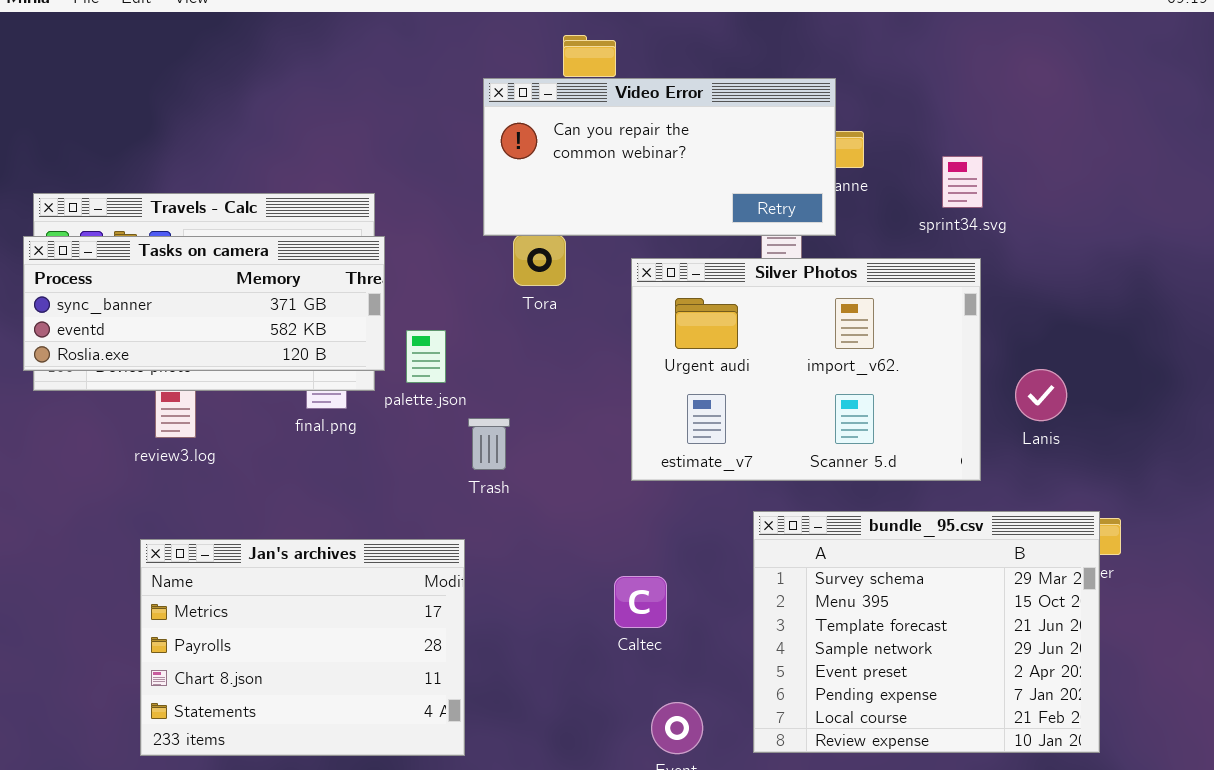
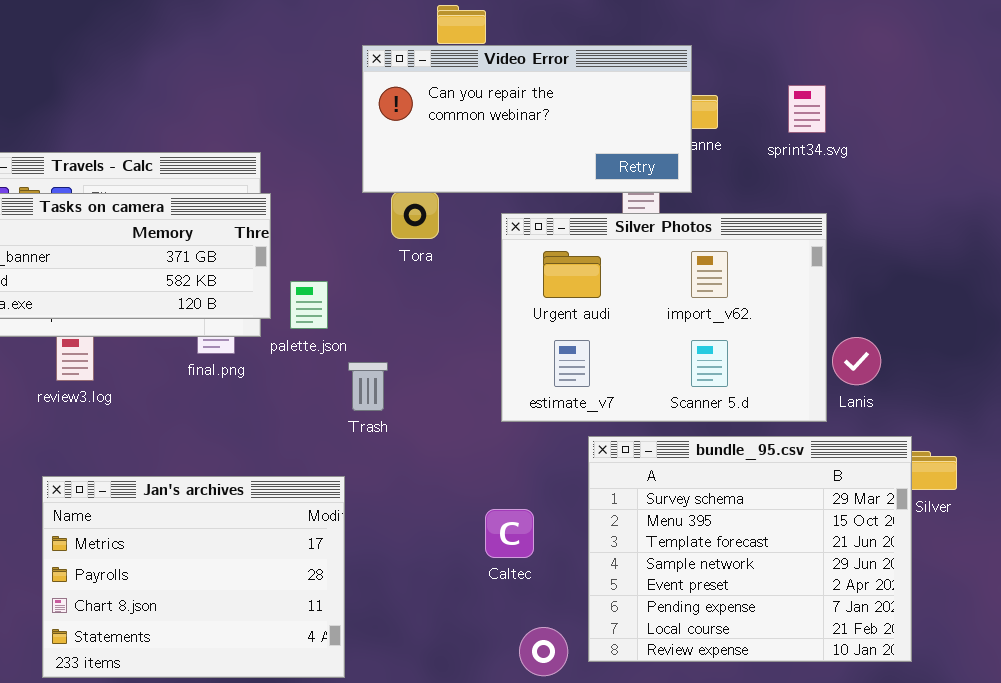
sprint34.svg: [942,156,983,208] -> [788,85,826,133], moved
Lanis: [1015,369,1067,421] -> [832,337,881,385], moved
bundle_95.csv: [753,511,1100,753] -> [588,436,912,662], moved

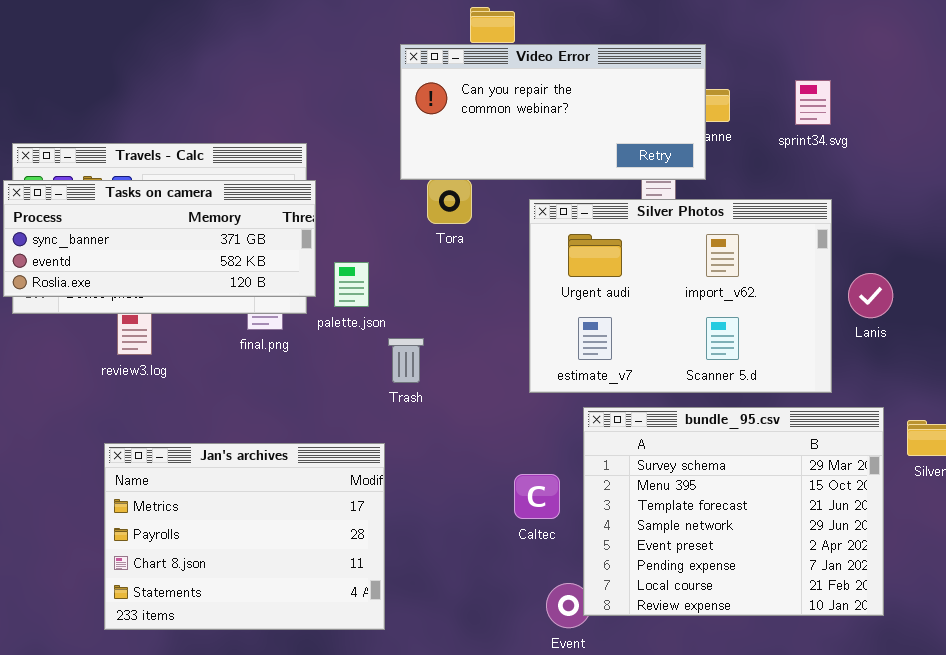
Lanis: [832,337,881,385] -> [848,273,893,318], moved
bundle_95.csv: [588,436,912,662] -> [583,407,884,616], moved

